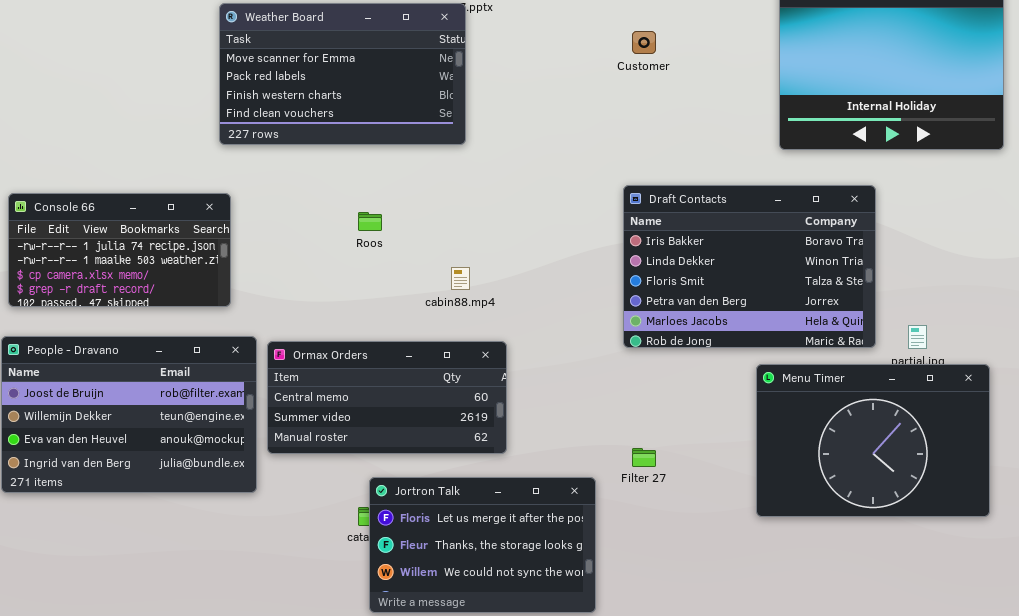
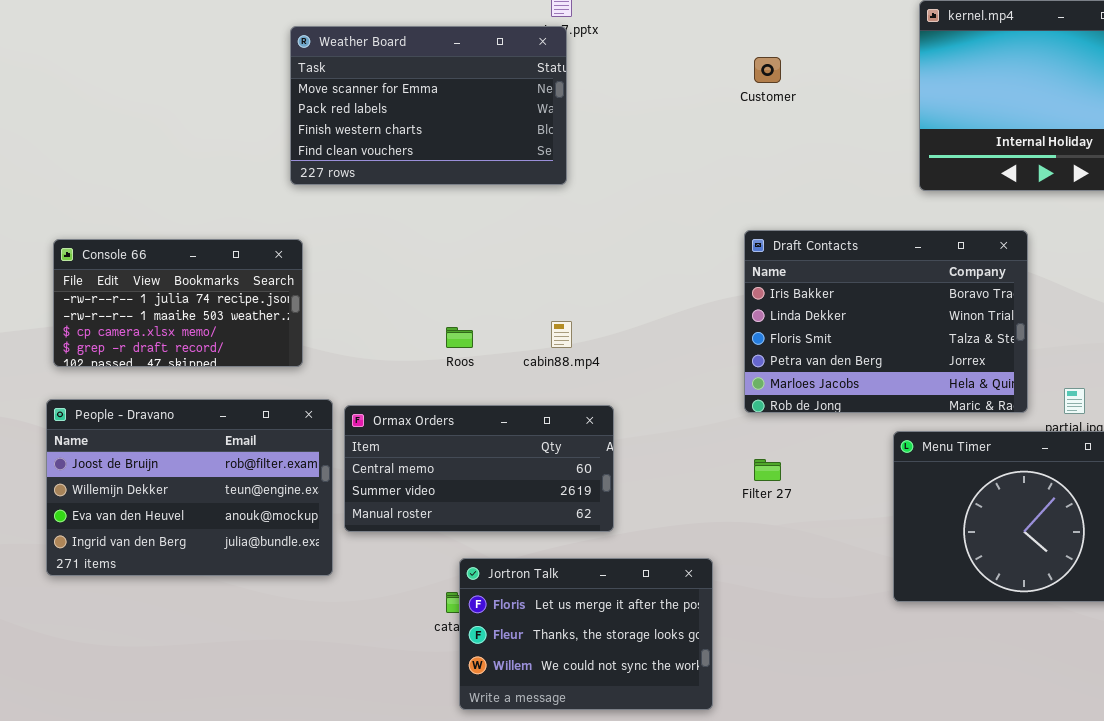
Roos: [358,212,382,231] -> [446,327,473,348], moved
Filter 27: [632,448,656,467] -> [754,459,781,481], moved

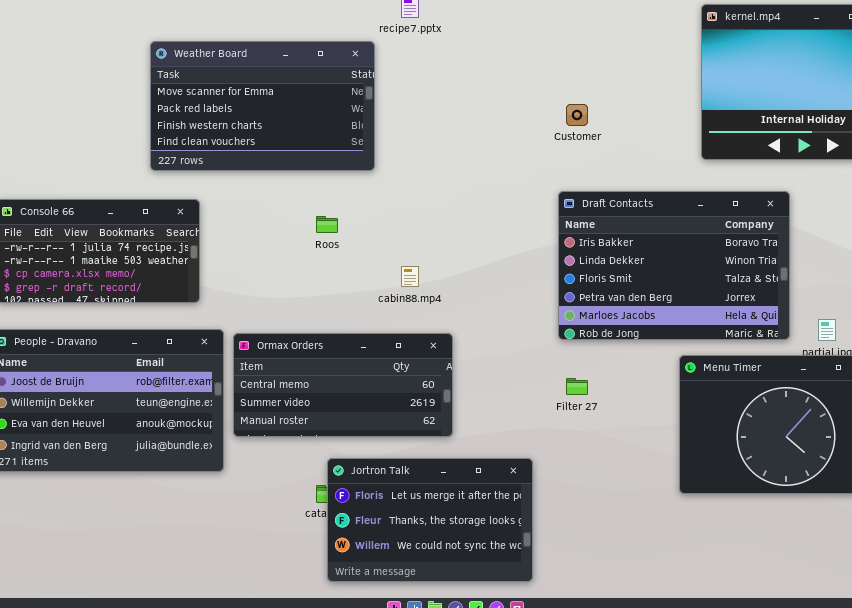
Weather Board: [290,26,567,185] -> [150,41,375,171], moved
Customer: [754,57,781,83] -> [566,104,588,126], moved
Roos: [446,327,473,348] -> [316,216,338,233], moved

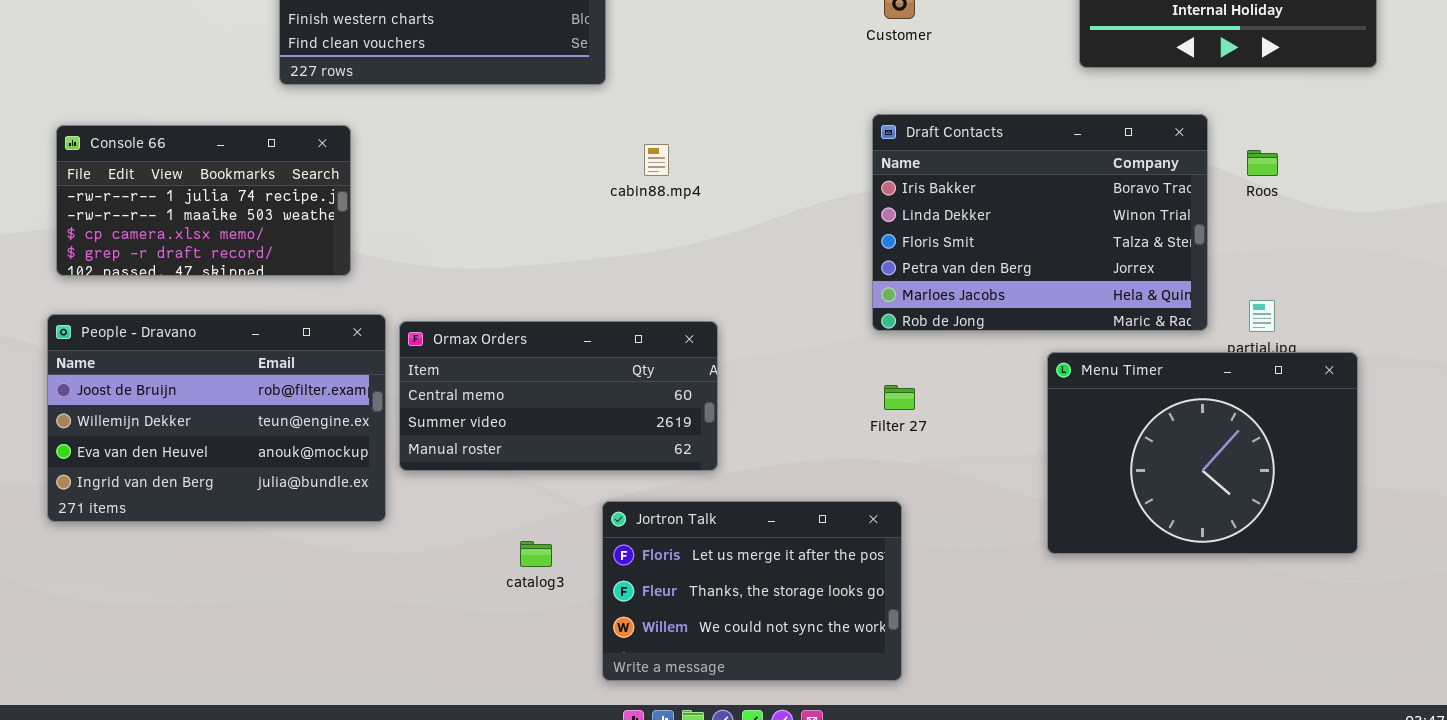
Roos: [316,216,338,233] -> [1247,150,1278,176], moved
cabin88.mp4: [401,266,419,287] -> [644,144,669,176], moved
Jortron Talk: [327,458,533,582] -> [602,501,902,681], moved

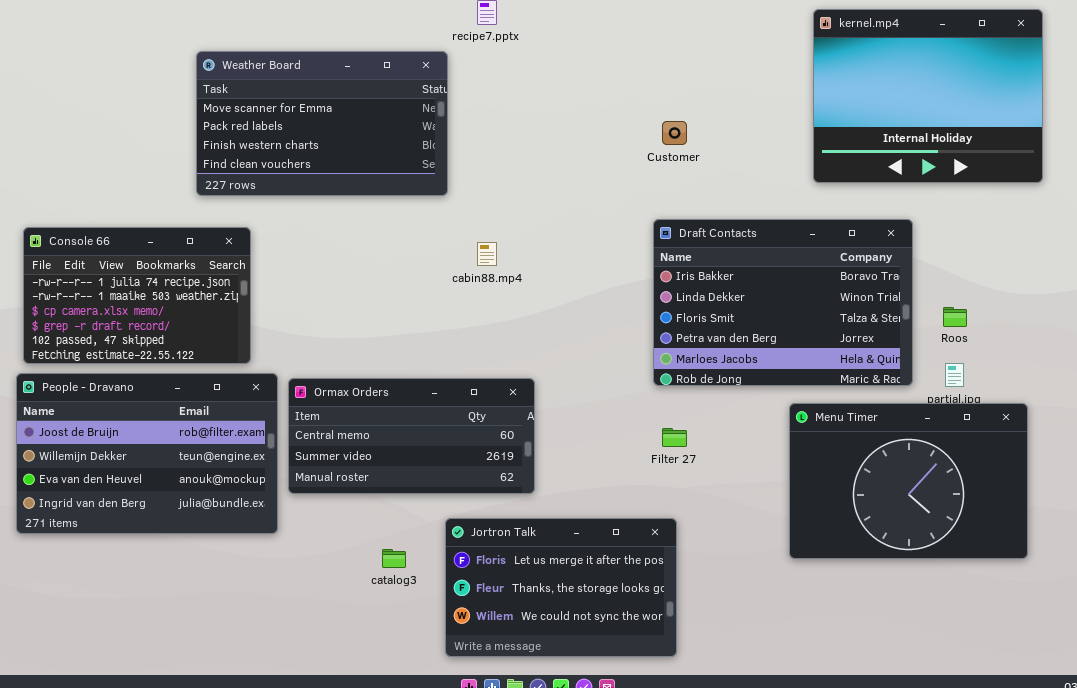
Console 66: [56,125,351,276] -> [23,227,251,364], resized
Roos: [1247,150,1278,176] -> [943,307,967,327], moved

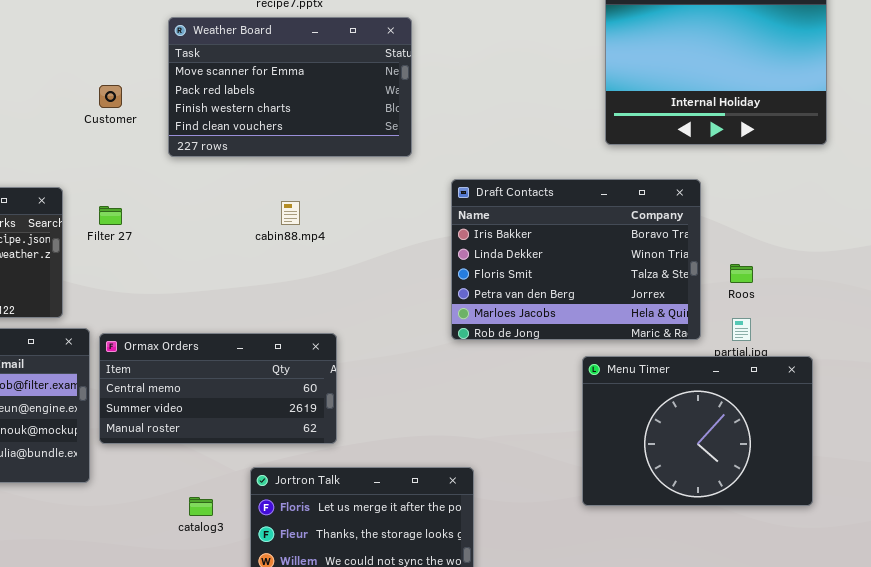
Weather Board: [196,51,448,196] -> [168,17,412,157], moved
Customer: [662,121,687,145] -> [99,85,122,108], moved
Filter 27: [662,428,687,447] -> [99,206,122,225], moved

